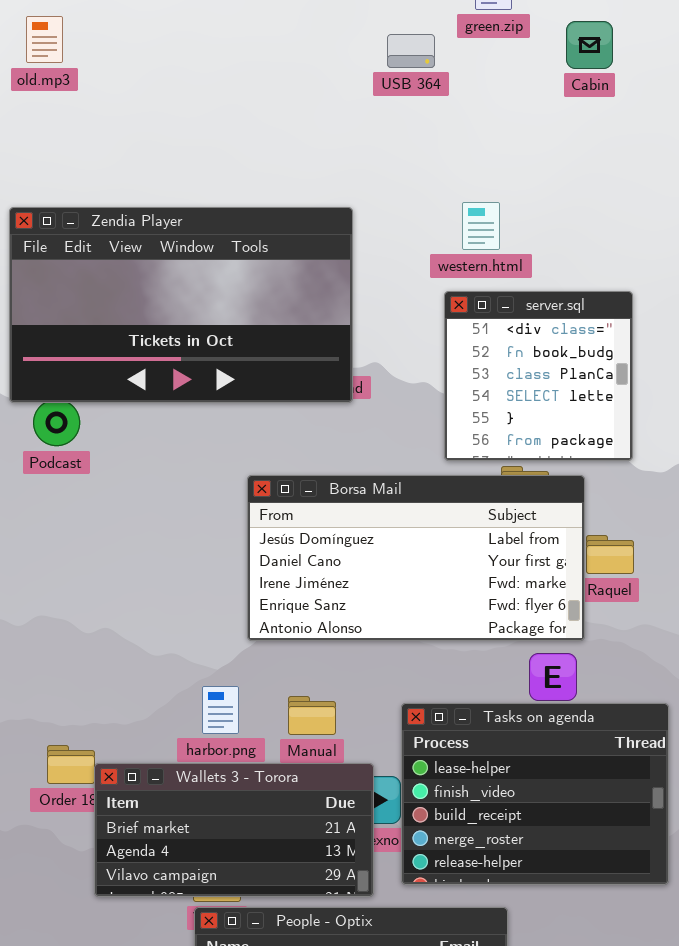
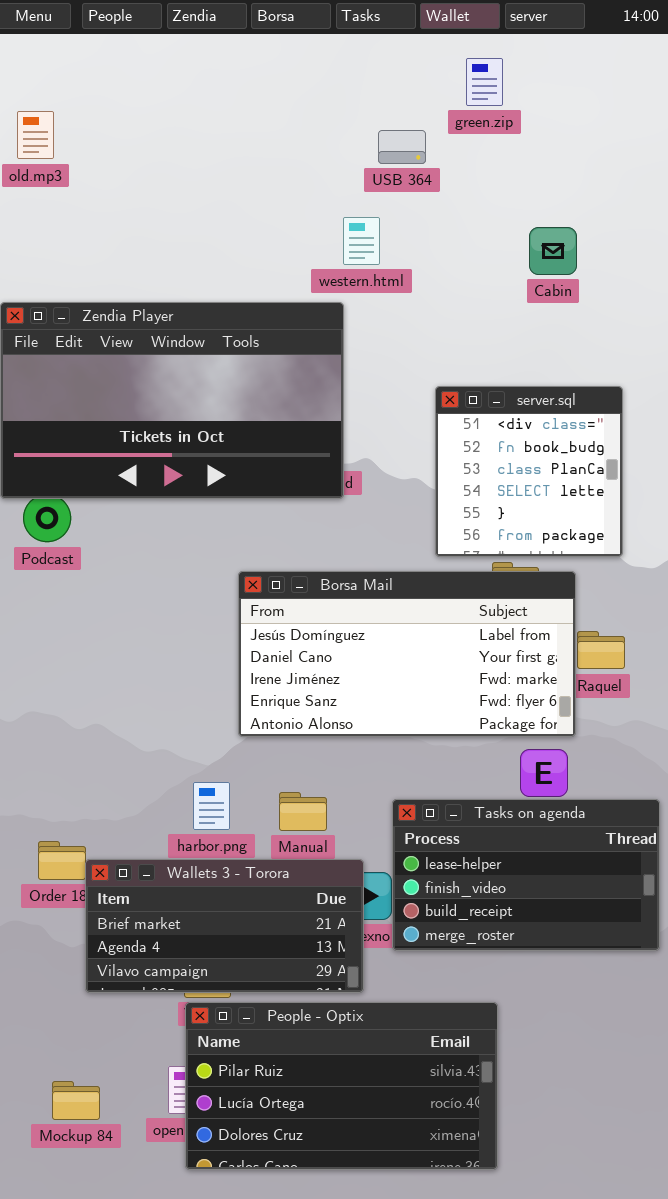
Cabin: [566,21,613,69] -> [529,227,577,275], moved
western.html: [462,202,500,250] -> [343,217,380,265], moved
Tasks on agenda: [401,703,669,885] -> [392,799,660,951], resized

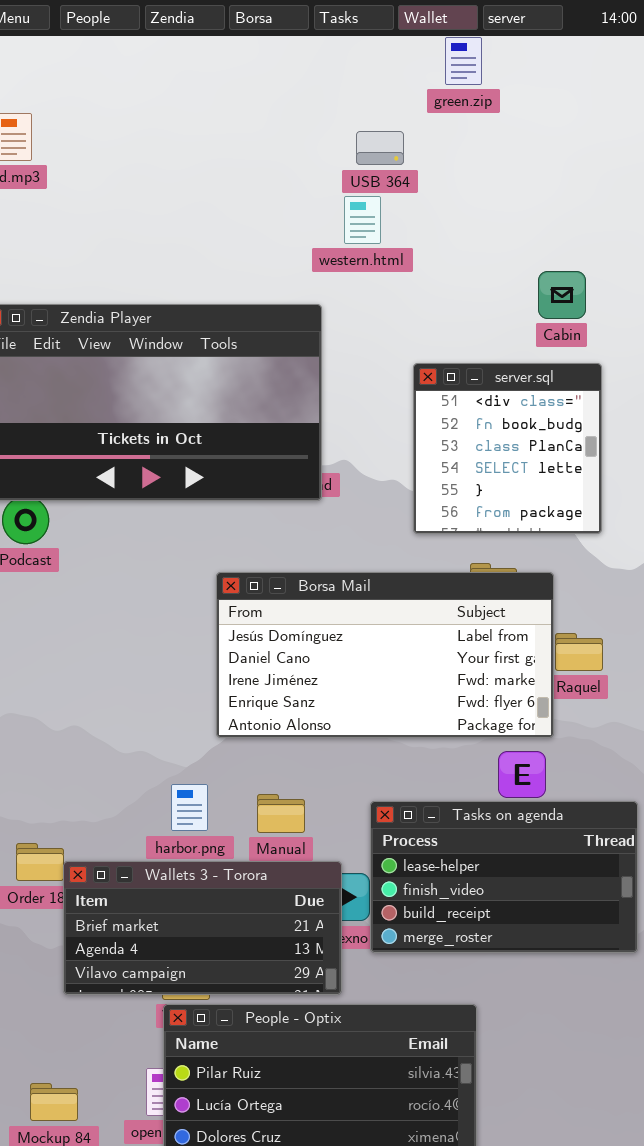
green.zip: [466,58,503,106] -> [445,37,482,85], moved
western.html: [343,217,380,265] -> [344,196,381,244], moved
Cabin: [529,227,577,275] -> [538,271,586,319], moved
server.sql: [435,386,623,557] -> [413,363,602,534], moved

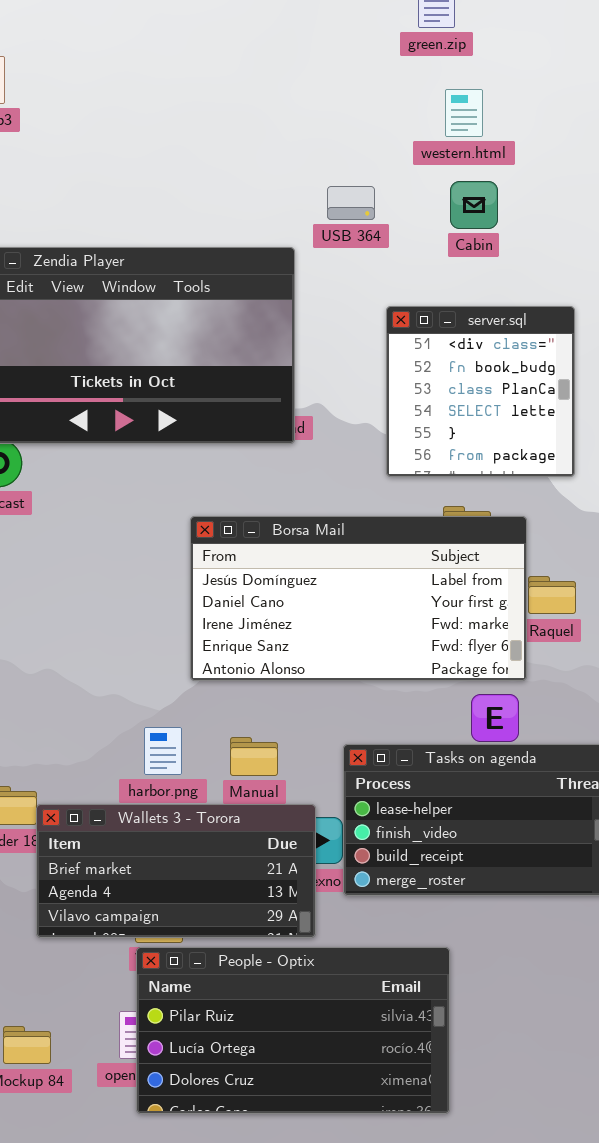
USB 364: [356,131,404,165] -> [327,186,375,220], moved
western.html: [344,196,381,244] -> [445,89,483,137], moved
Cabin: [538,271,586,319] -> [450,181,498,229], moved

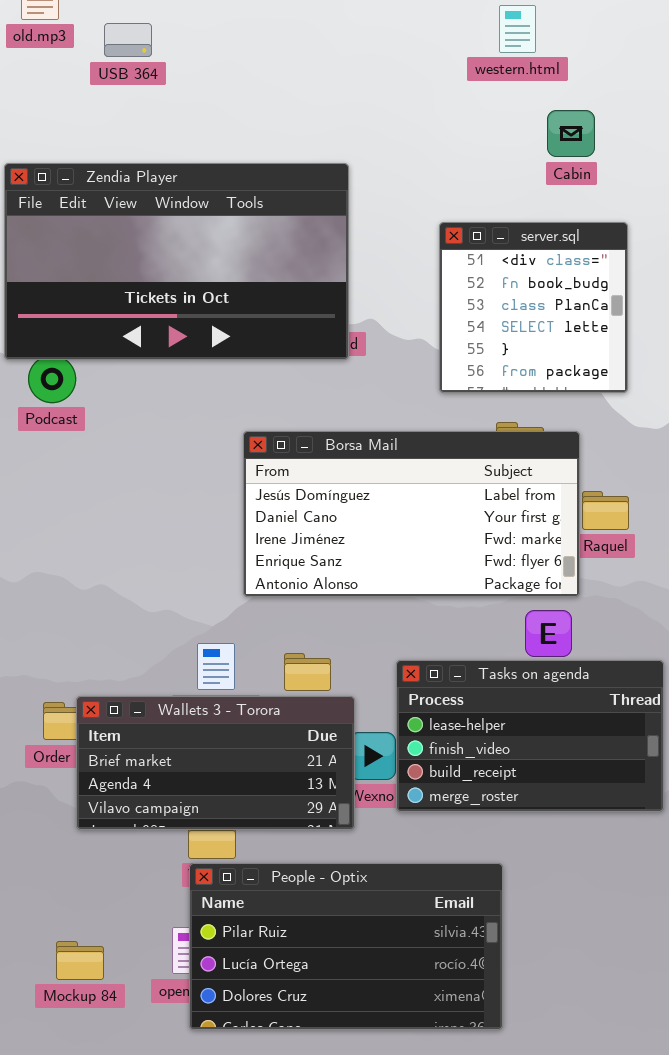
Cabin: [450,181,498,229] -> [547,110,595,157], moved
USB 364: [327,186,375,220] -> [104,23,152,57], moved
Wallets 3 - Torora: [36,804,316,938] -> [76,696,355,830], moved

